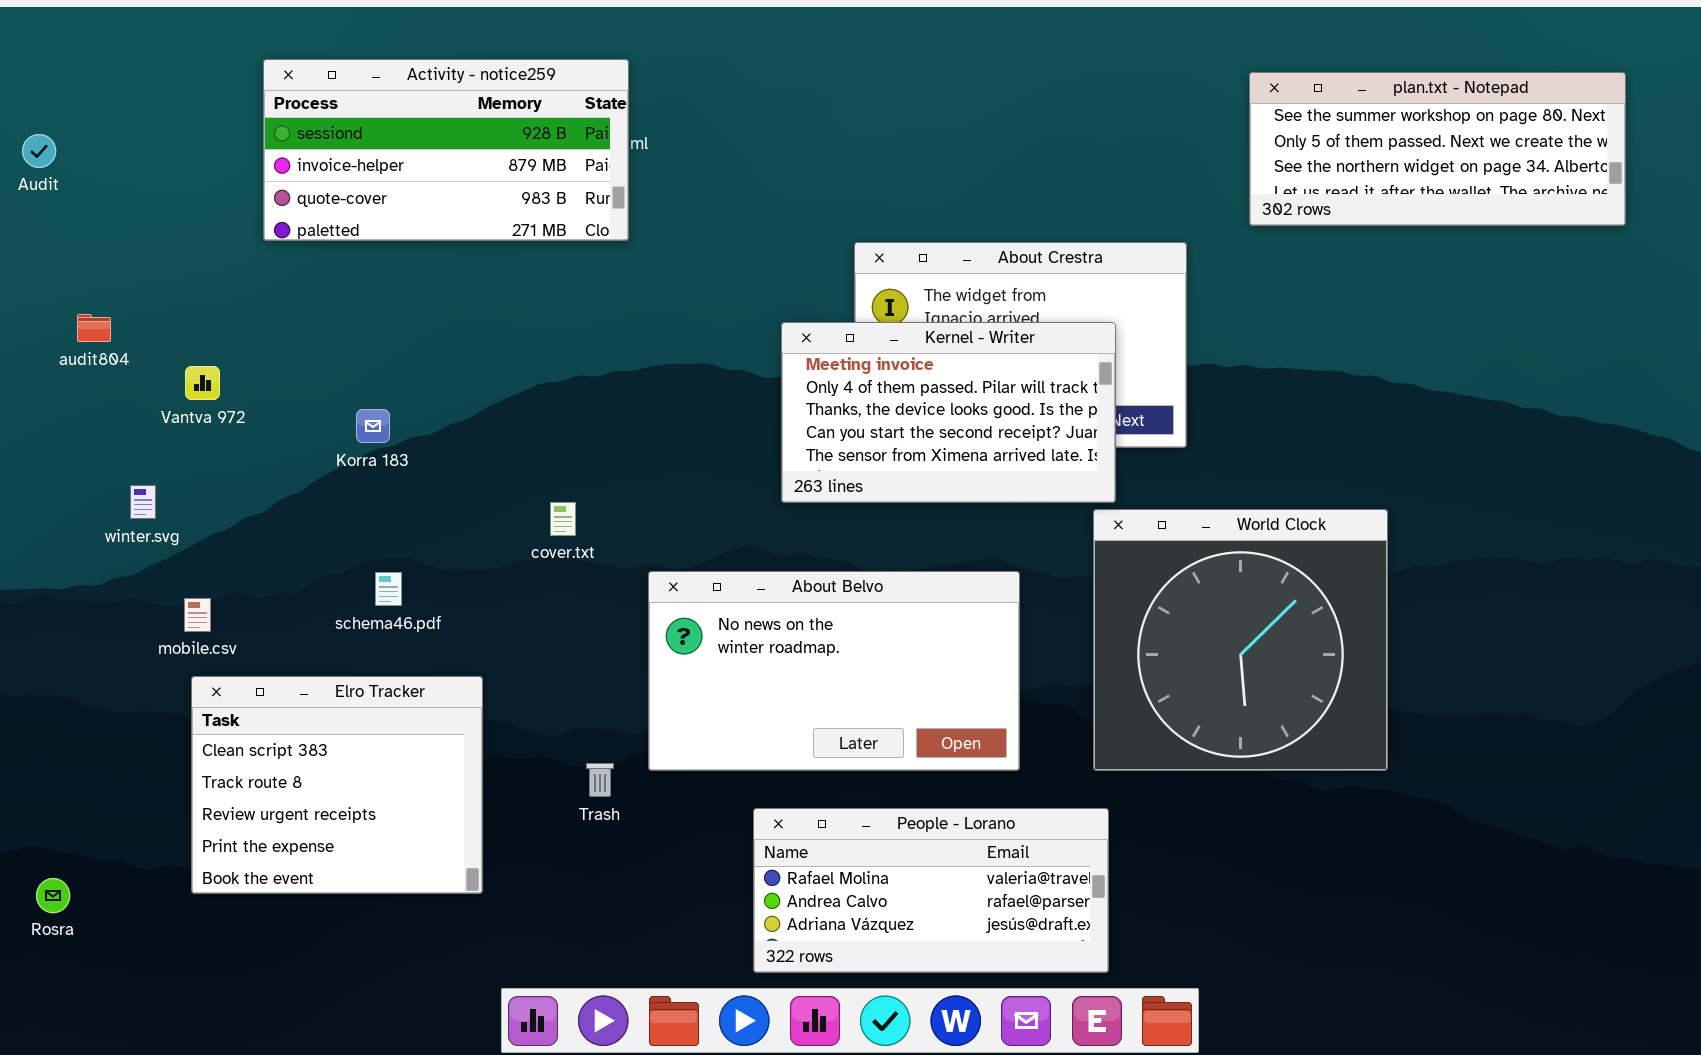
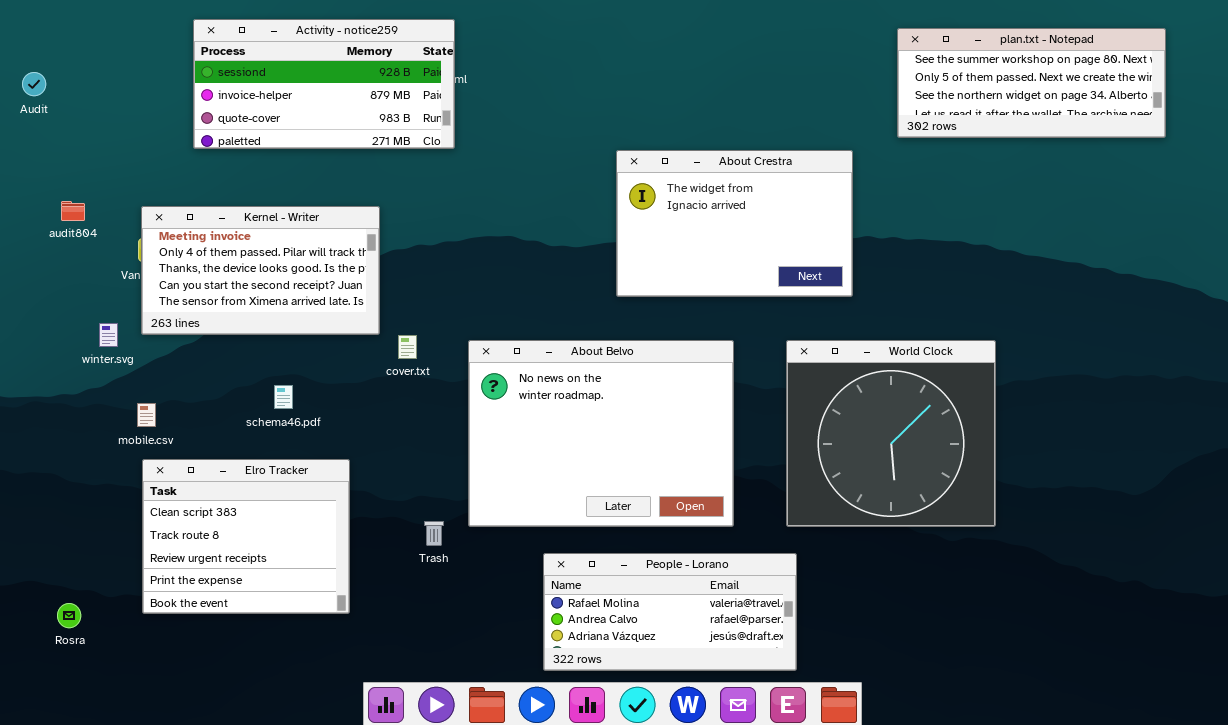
Kernel - Writer: [781,322,1116,503] -> [141,206,380,335], moved
About Belvo: [648,571,1020,771] -> [468,340,734,527], resized
Rosra: [36,878,70,913] -> [57,603,81,628], moved

